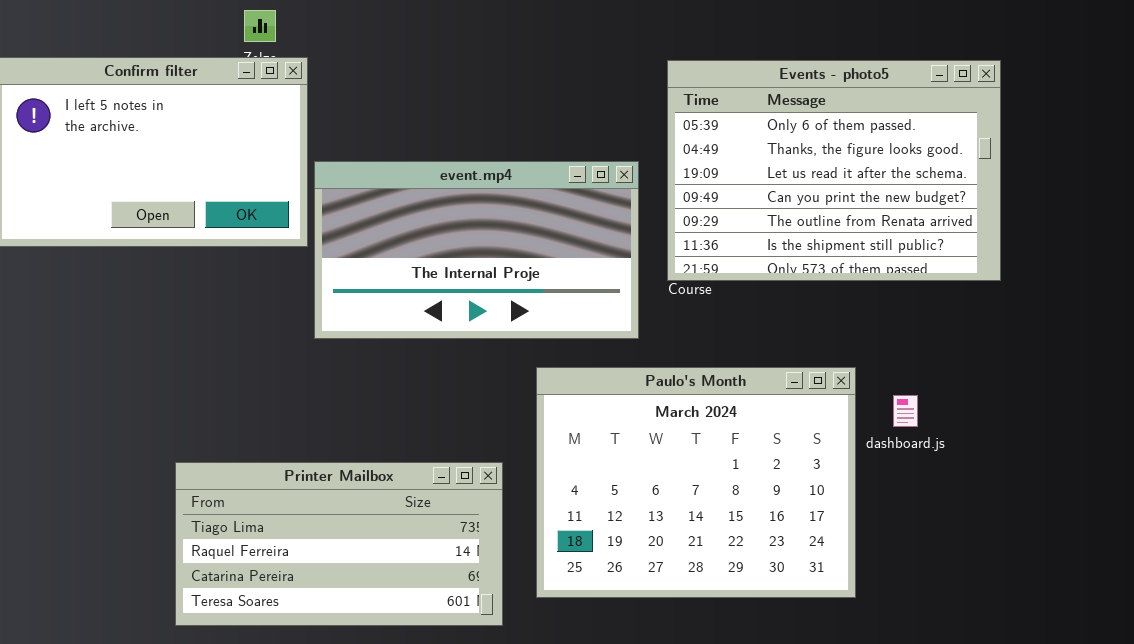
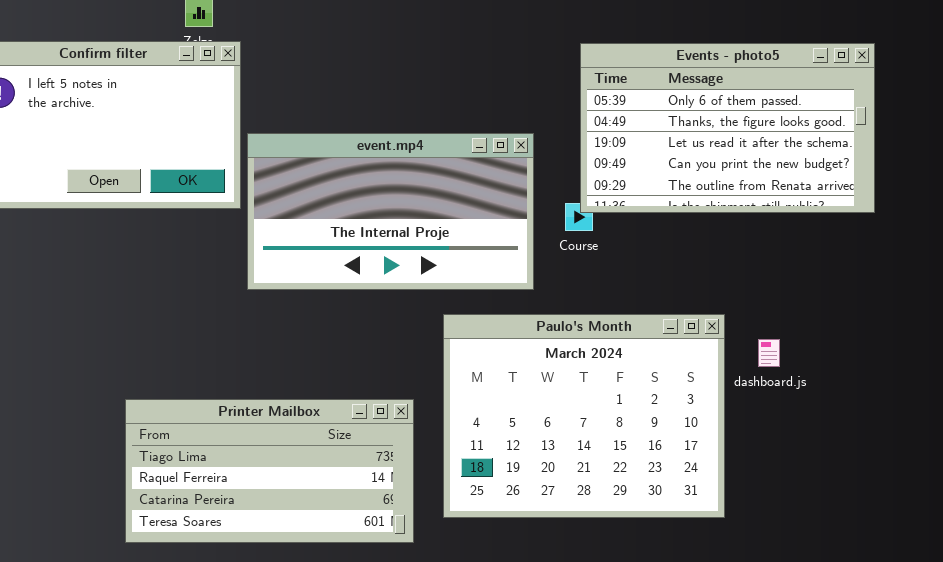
Events - photo5: [667,60,1001,281] -> [580,43,875,213], moved, resized

